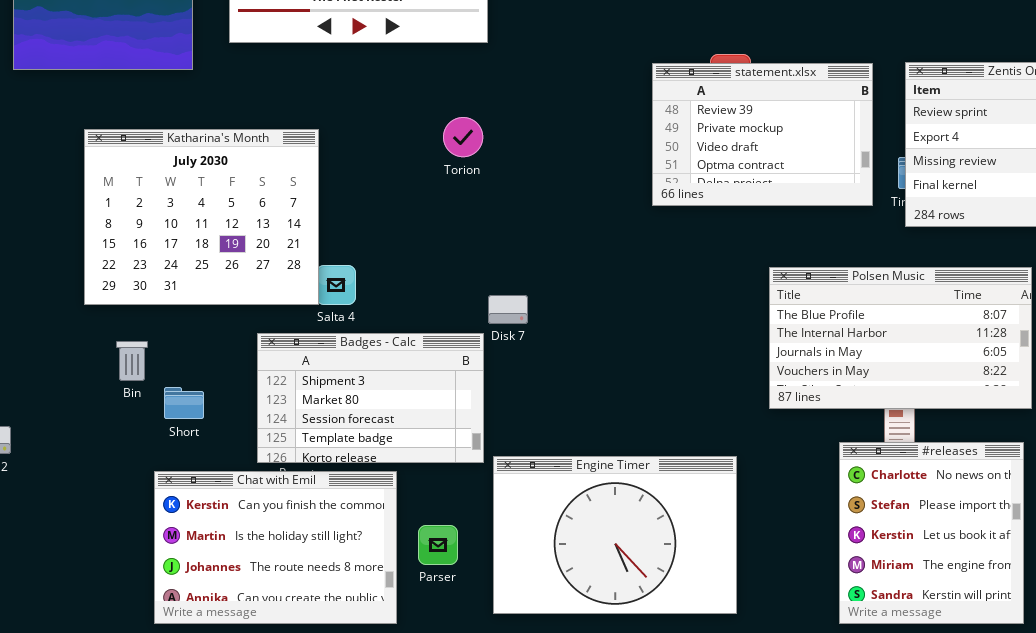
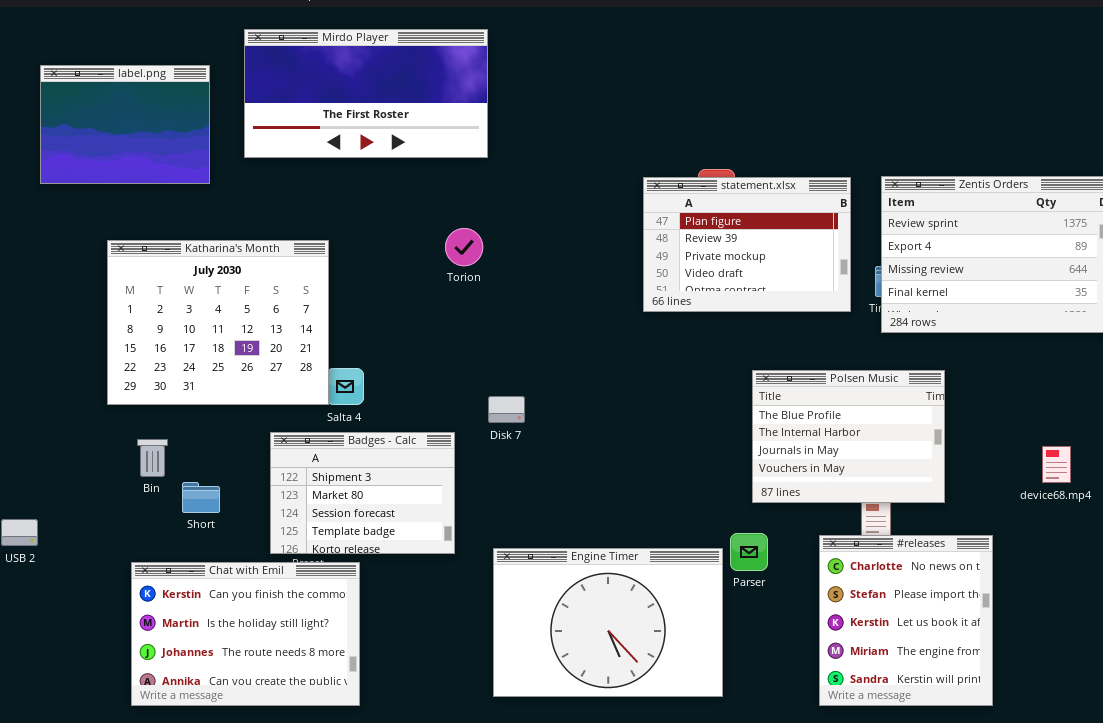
statement.xlsx: [652,63,873,206] -> [643,177,851,312], scrolled up 1 row
Polsen Music: [769,267,1032,409] -> [752,370,945,503], resized
Badges - Calc: [257,333,484,463] -> [270,432,455,554], resized
Chat with Emil: [154,471,397,624] -> [131,562,360,706], moved
Parser: [418,525,458,565] -> [730,533,768,571], moved

